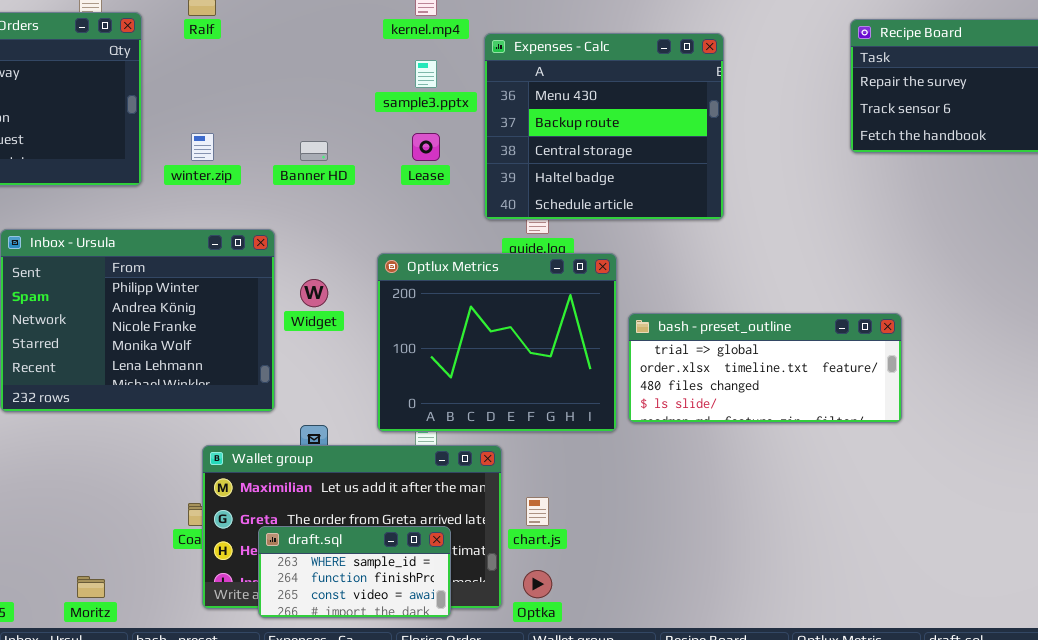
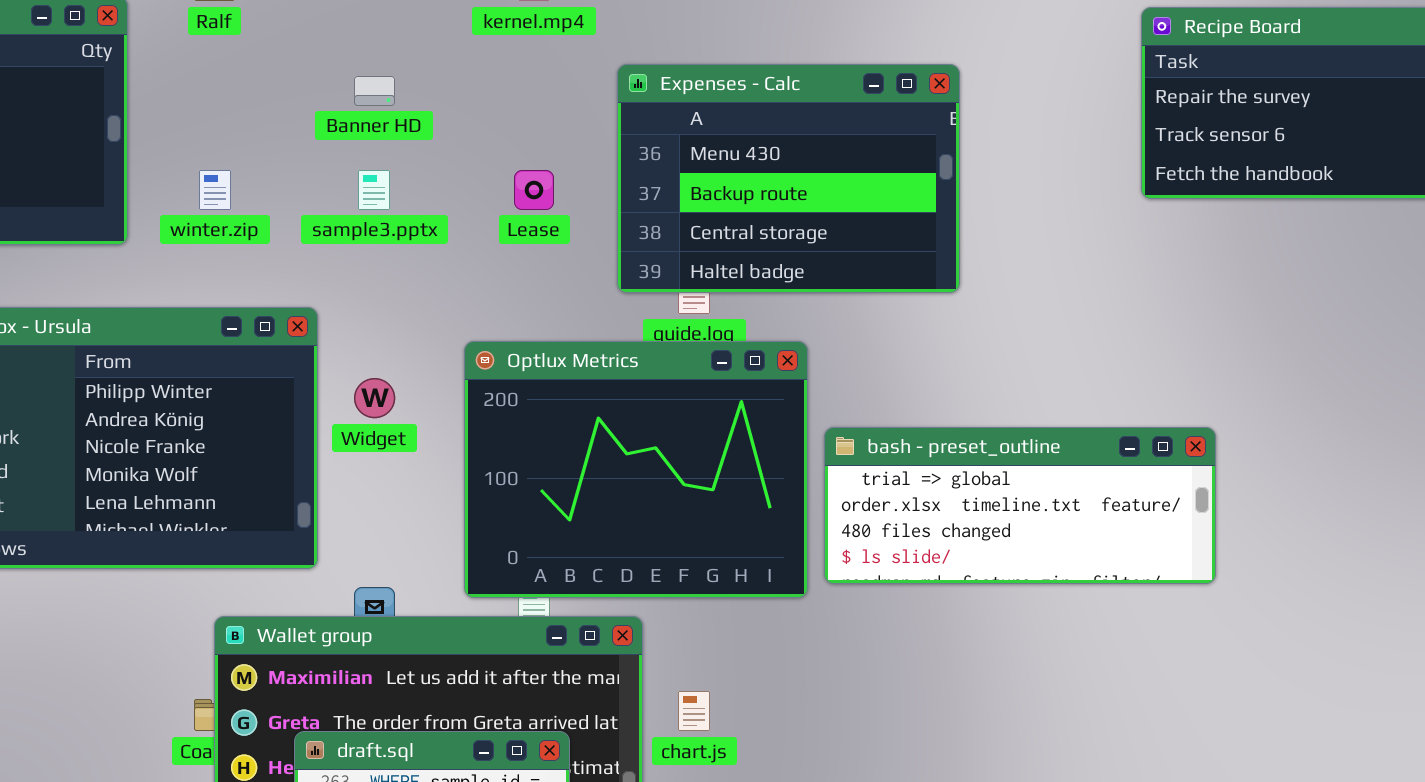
Expenses - Calc: [484,33,724,220] -> [617,64,960,293], resized
sample3.pptx: [415,60,437,88] -> [358,170,390,210], moved
Banner HD: [300,141,328,161] -> [354,76,395,106], moved

